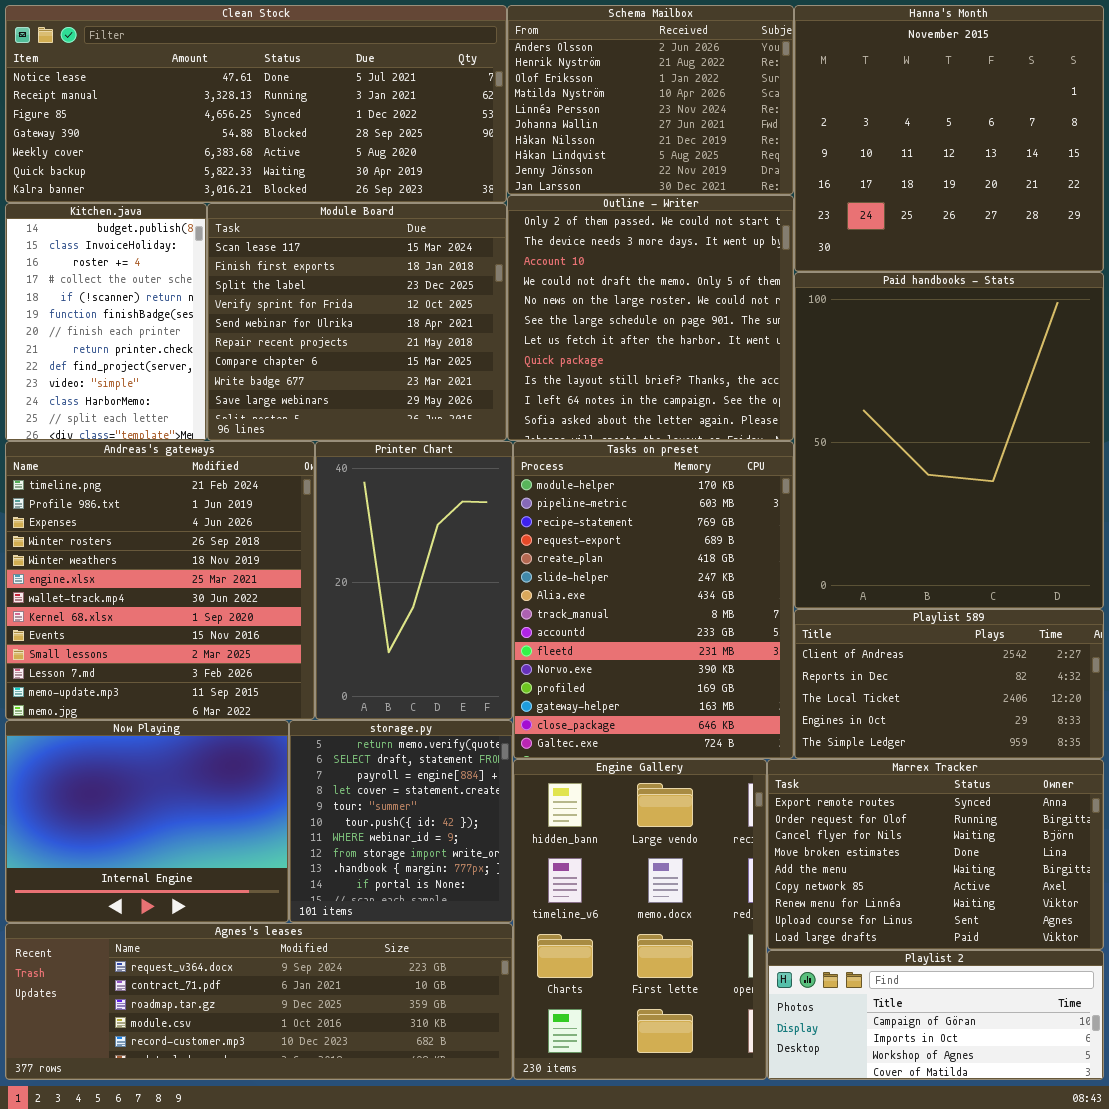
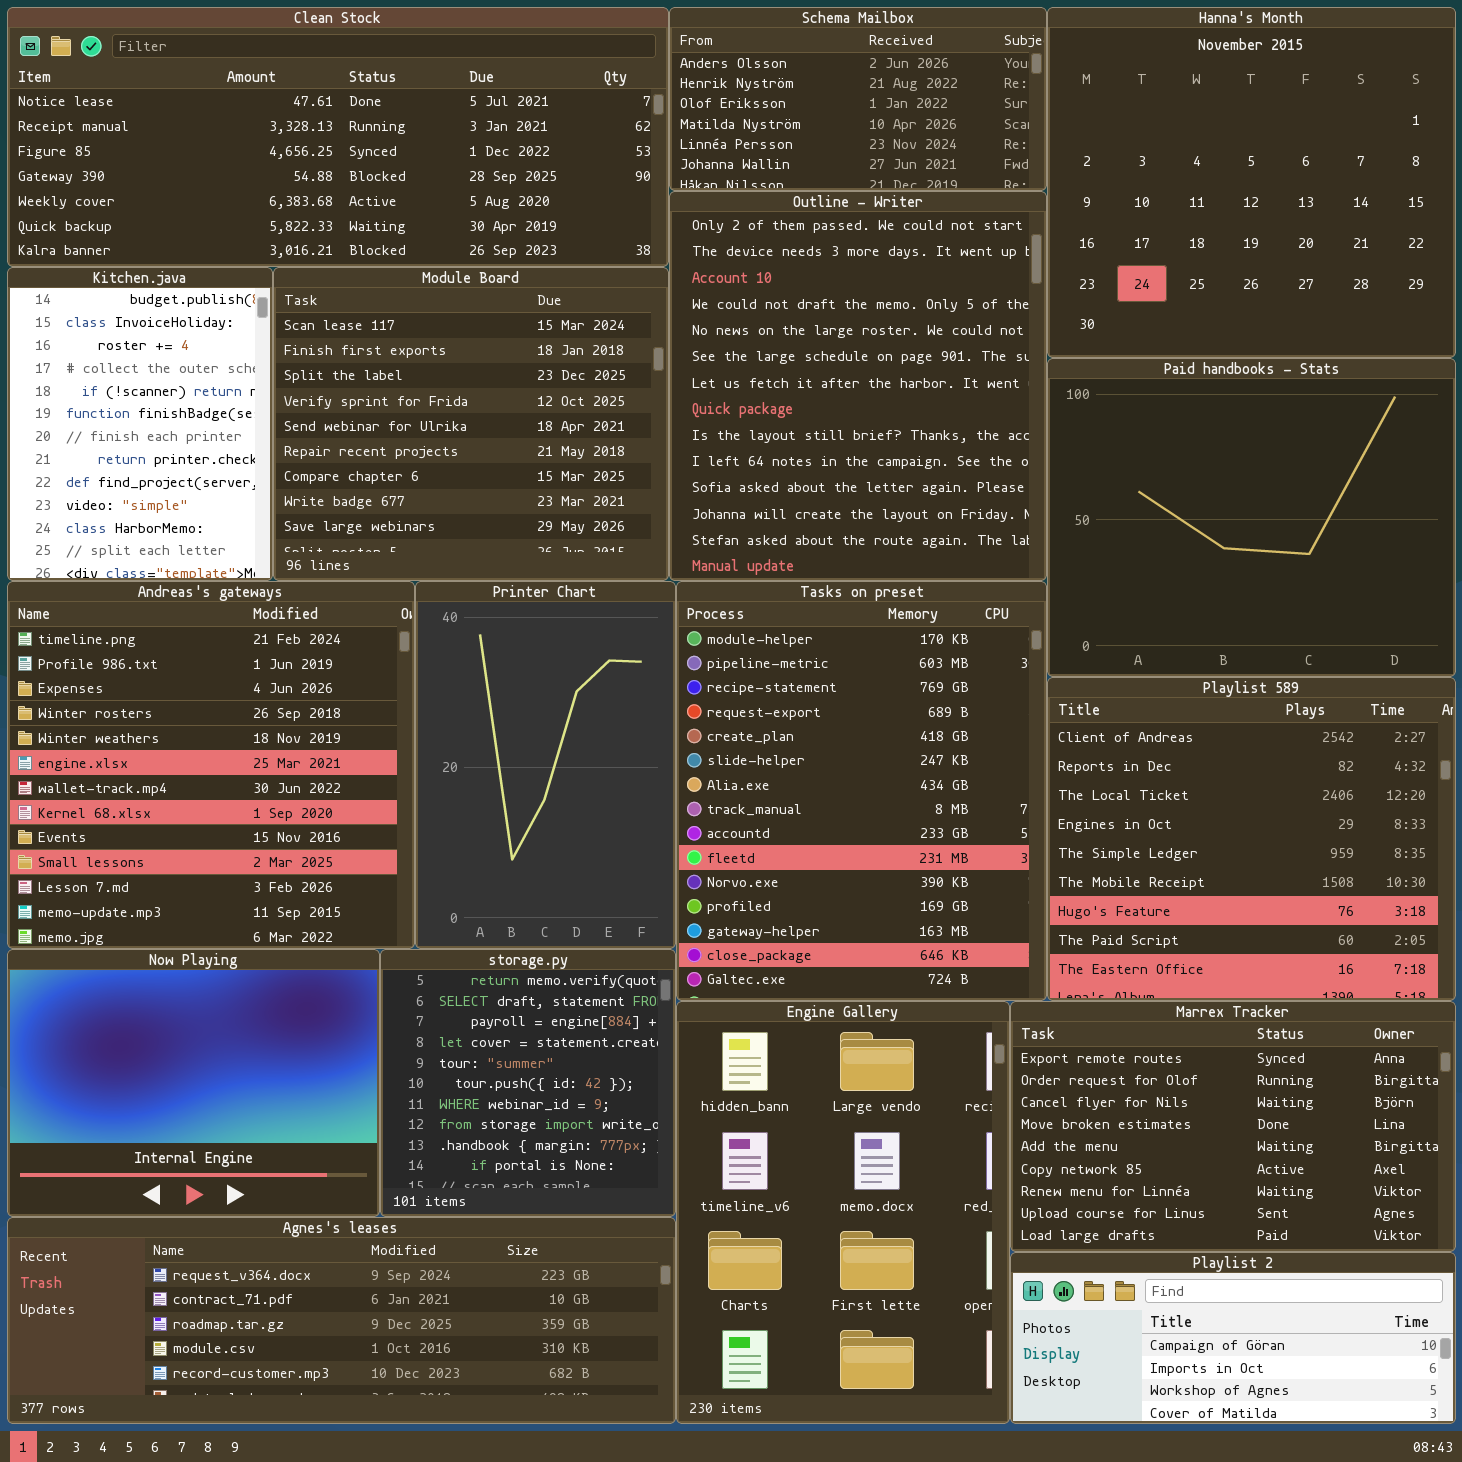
Schema Mailbox: [507,5,794,195] -> [669,7,1047,191], resized
Outline - Writer: [507,195,794,441] -> [669,191,1047,581], resized
Paid handbooks - Stats: [794,272,1104,609] -> [1047,358,1456,677], resized
Playlist 589: [794,609,1104,759] -> [1047,677,1456,1001], resized

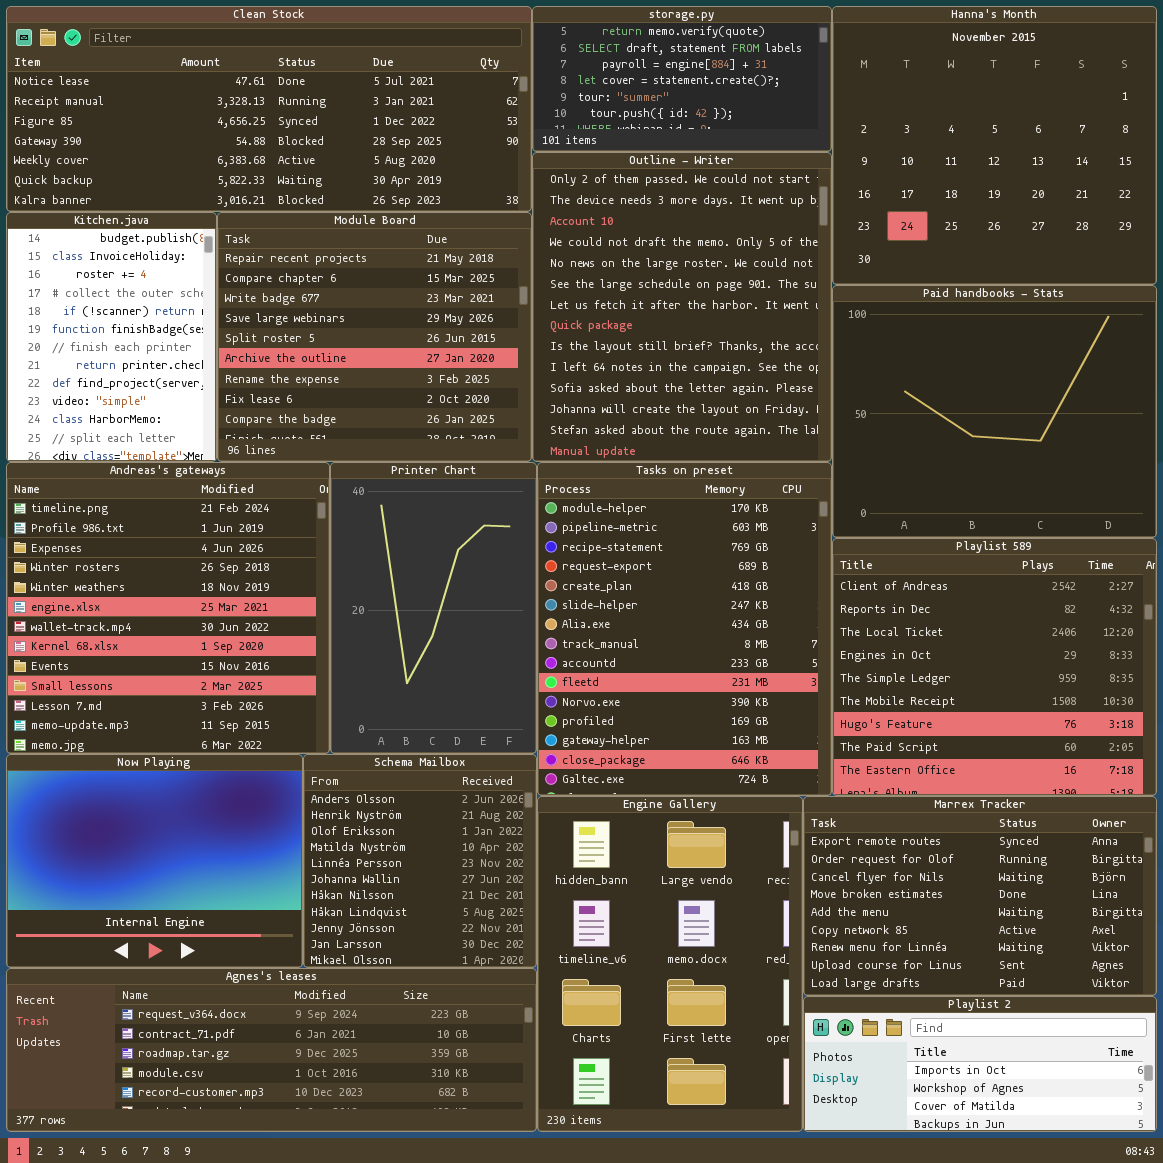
Schema Mailbox: [669,7,1047,191] -> [303,754,537,968], moved, resized
Module Board: [273,267,669,581] -> [217,212,532,462], scrolled down 5 rows
storage.py: [380,949,676,1217] -> [532,6,832,152], moved, resized
Playlist 2: [1010,1252,1456,1424] -> [803,996,1157,1132], scrolled down 1 row

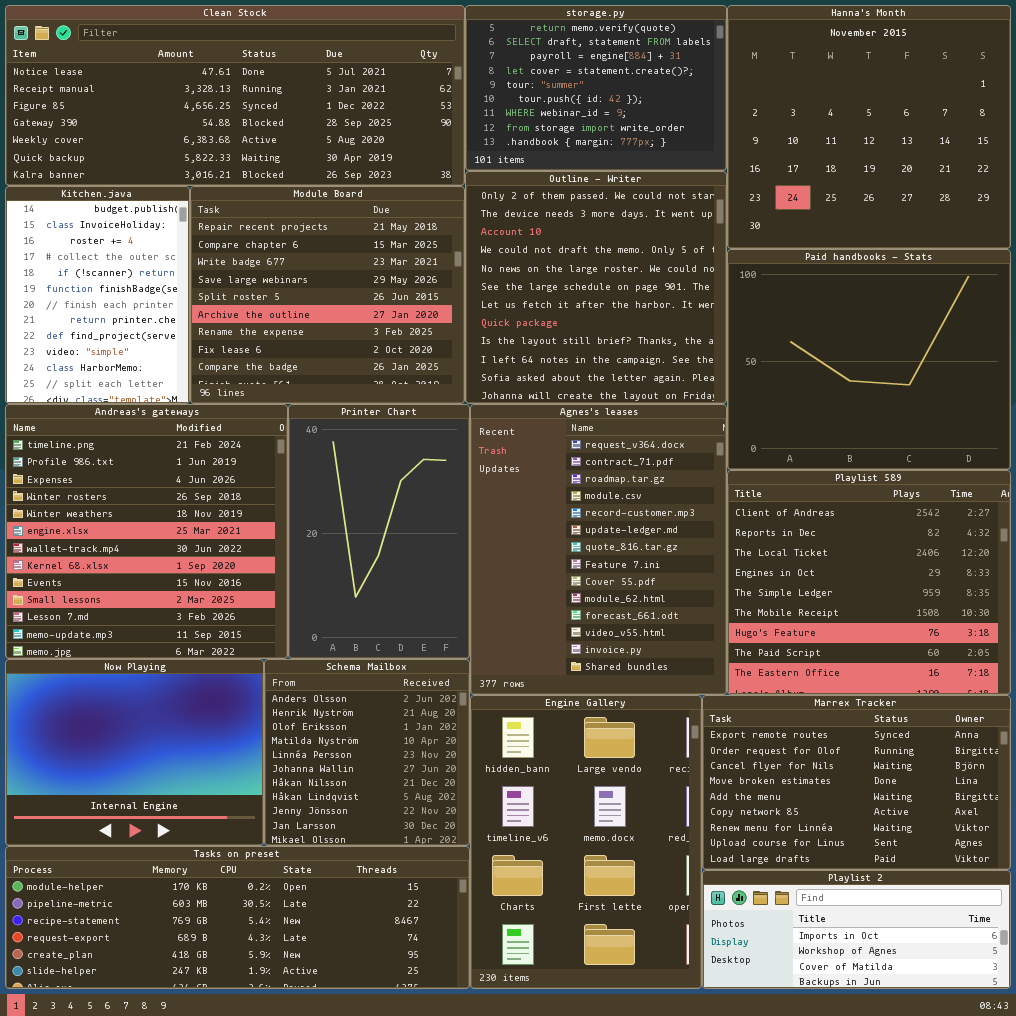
storage.py: [532,6,832,152] -> [465,5,727,171], resized
Outline - Writer: [532,152,832,462] -> [465,171,727,404], resized
Tasks on preset: [537,462,832,796] -> [5,846,470,989], moved, resized
Agnes's leases: [6,968,537,1132] -> [470,404,727,695], moved, resized

